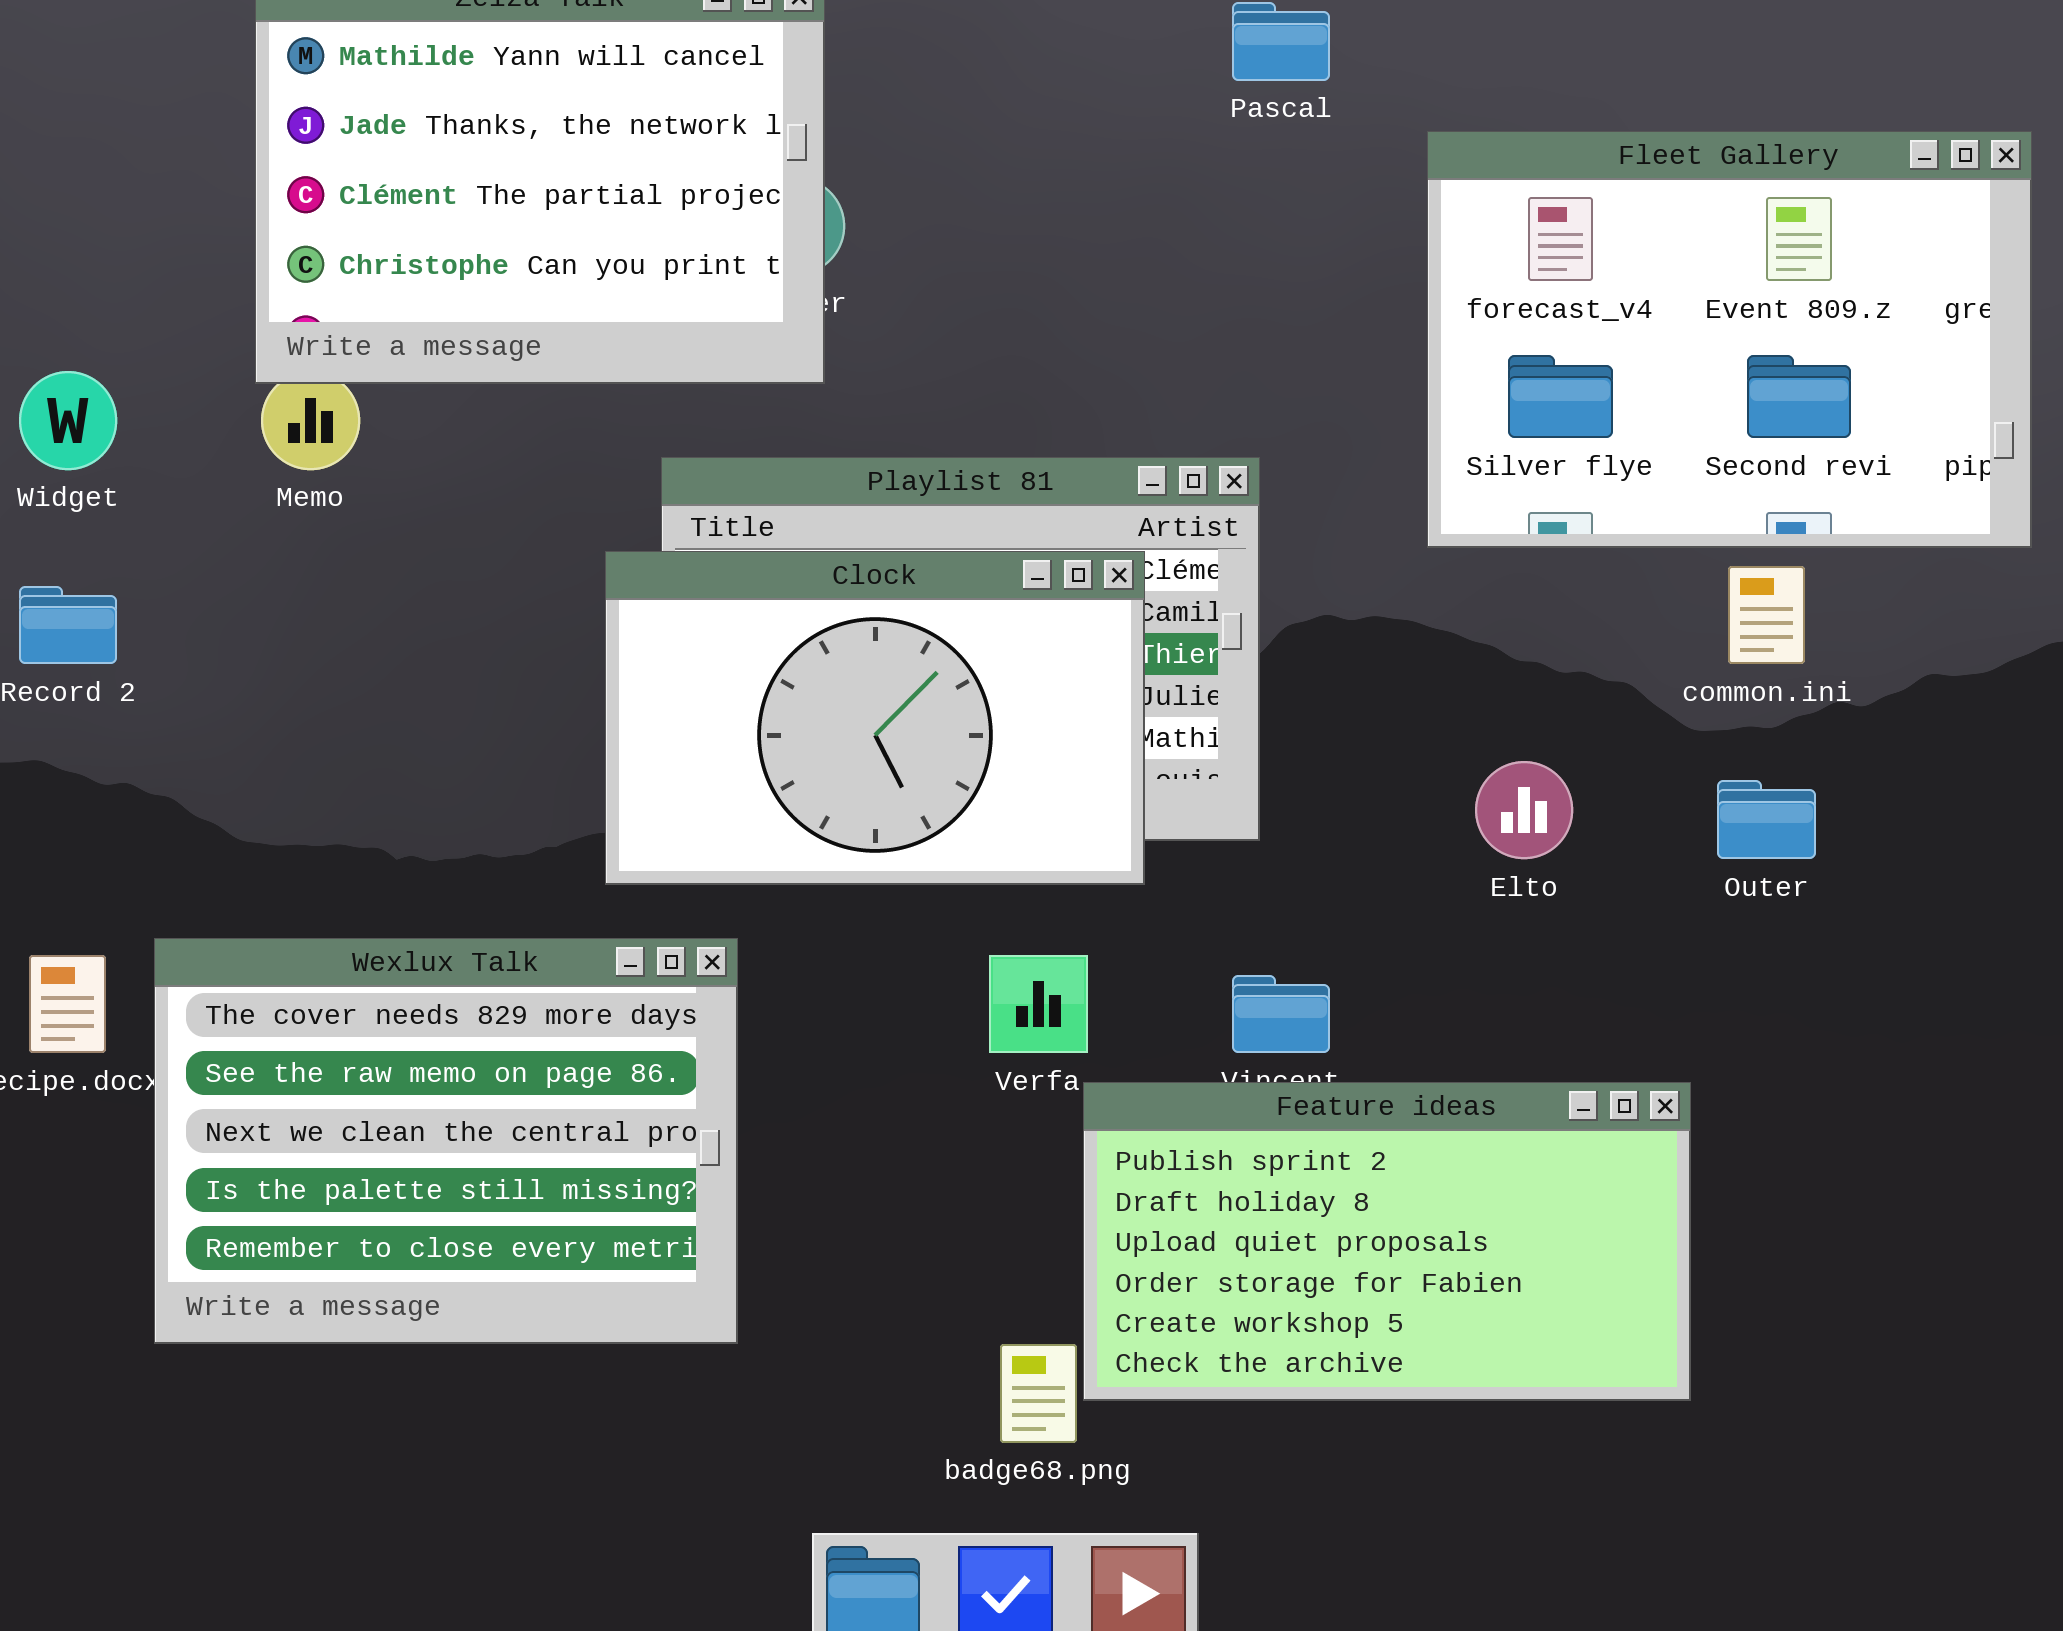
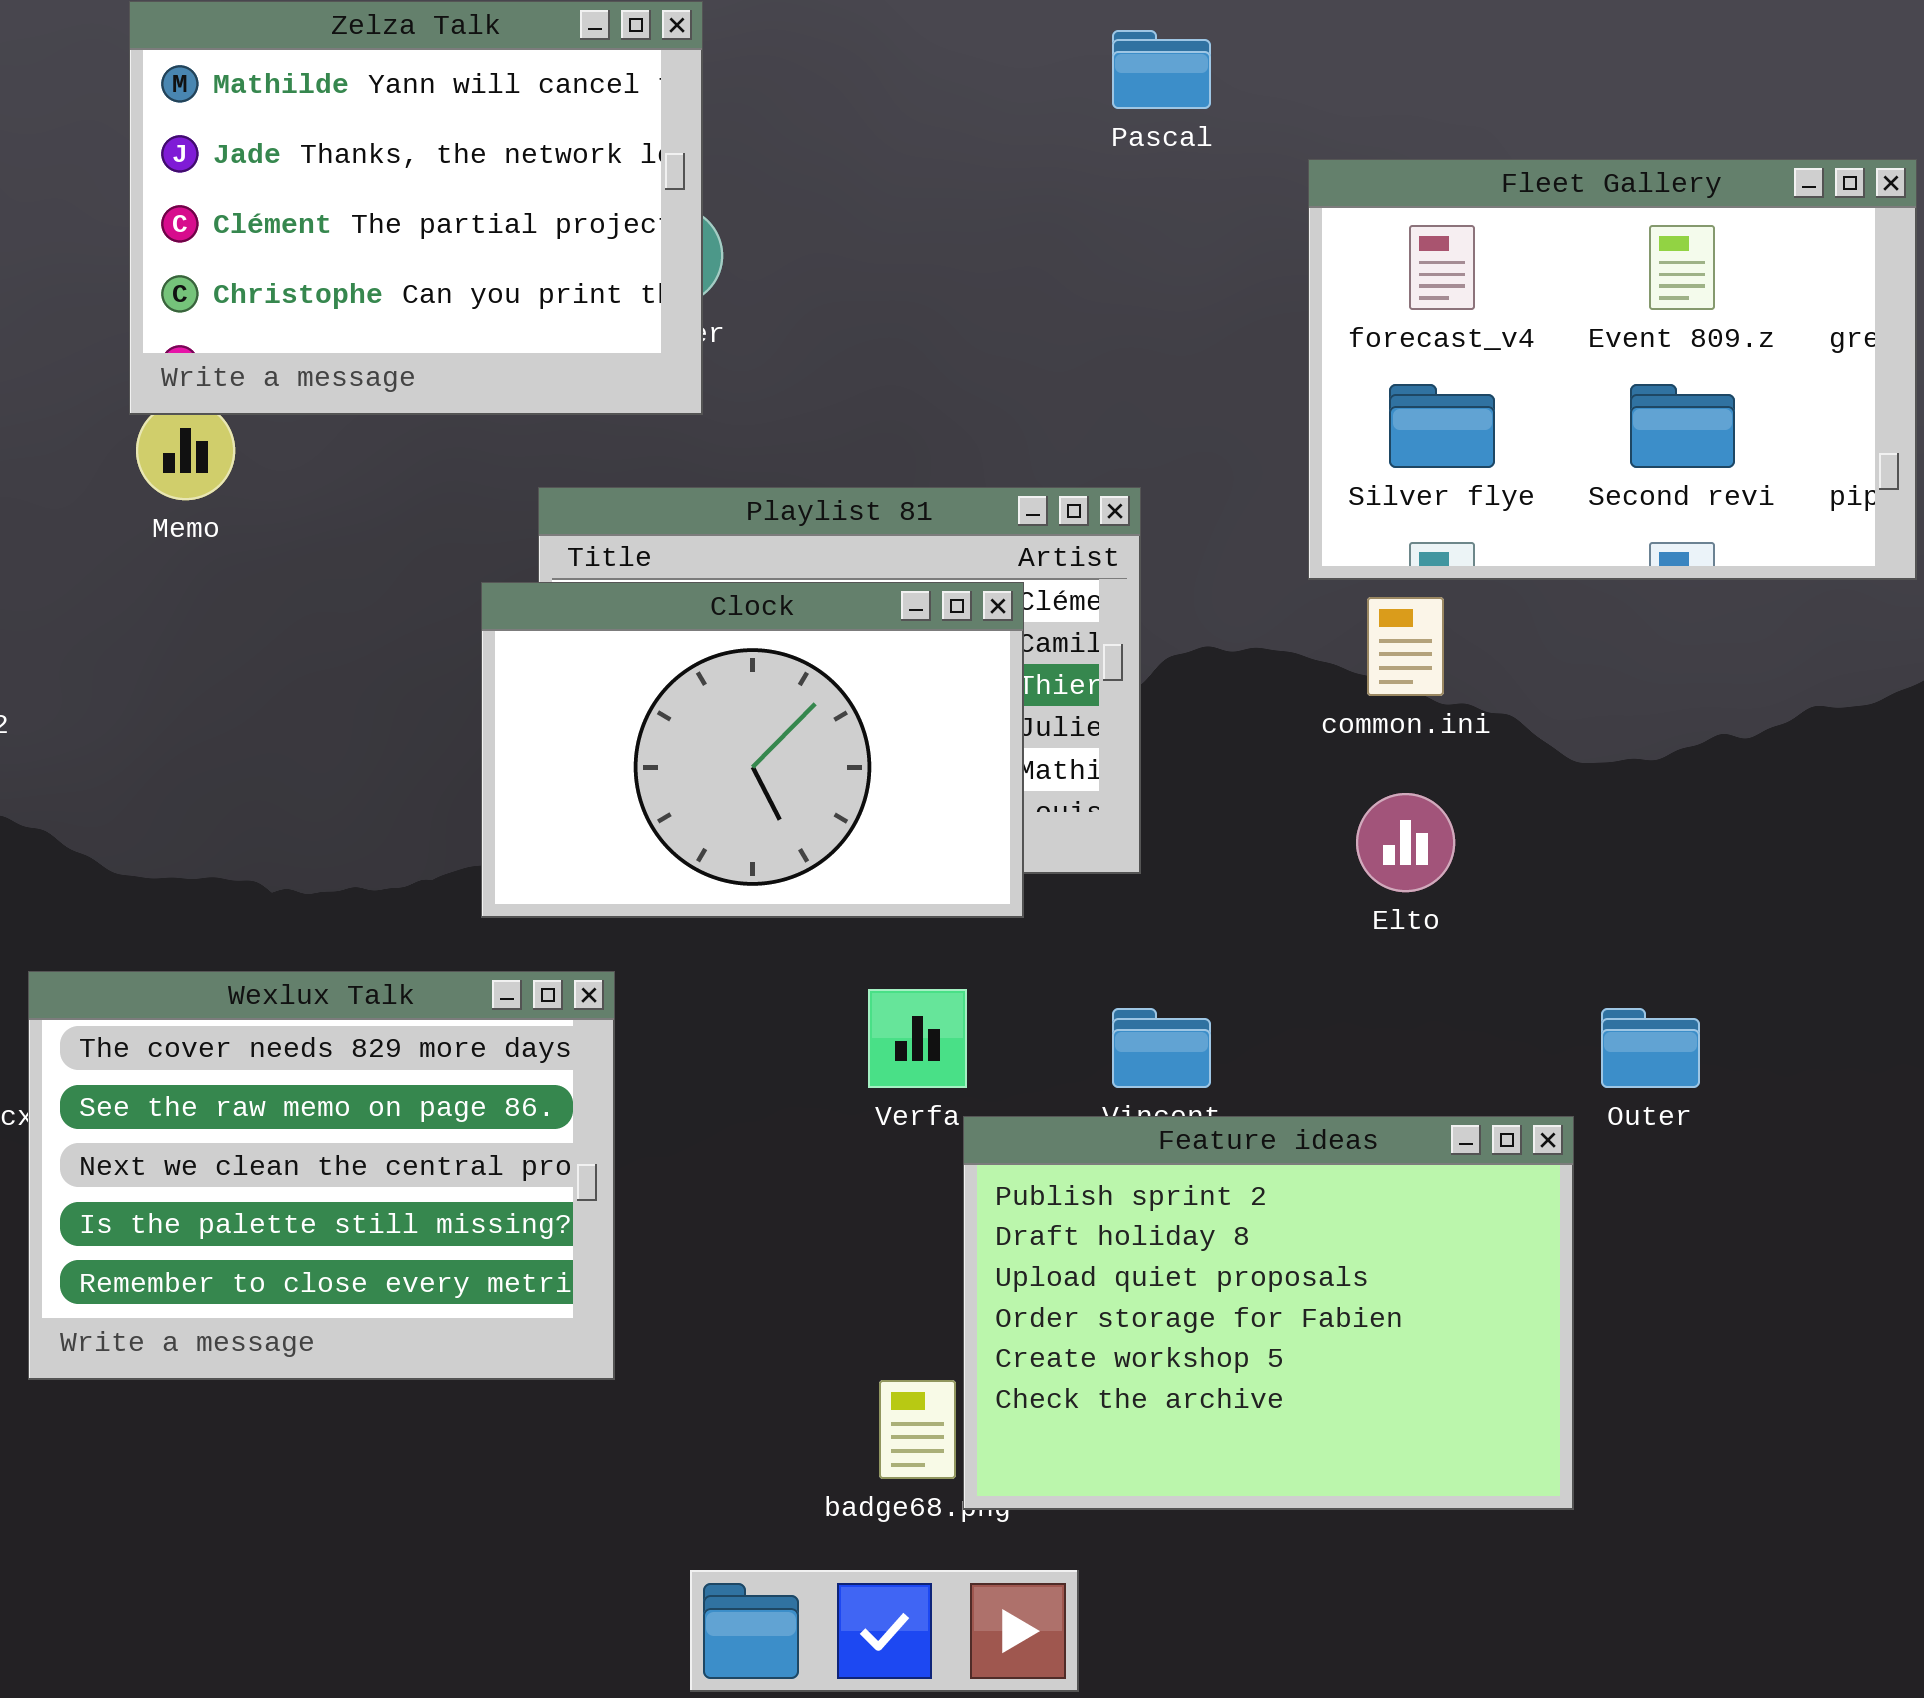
common.ini: [1728,566,1805,664] -> [1367,597,1444,696], moved
Outer: [1717,780,1816,859] -> [1601,1008,1700,1088], moved
Feature ideas: [1083,1082,1691,1401] -> [963,1116,1574,1510], resized

